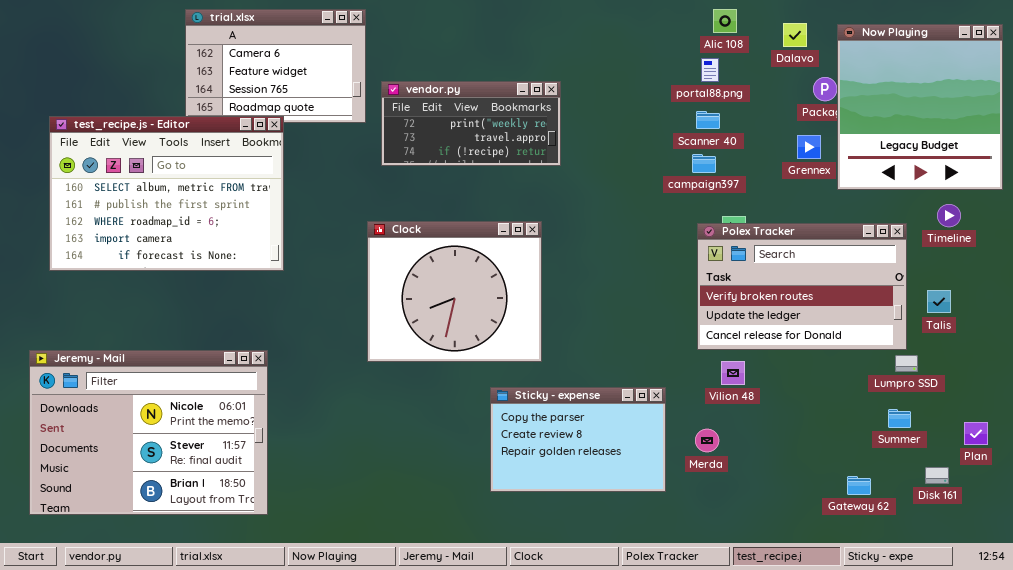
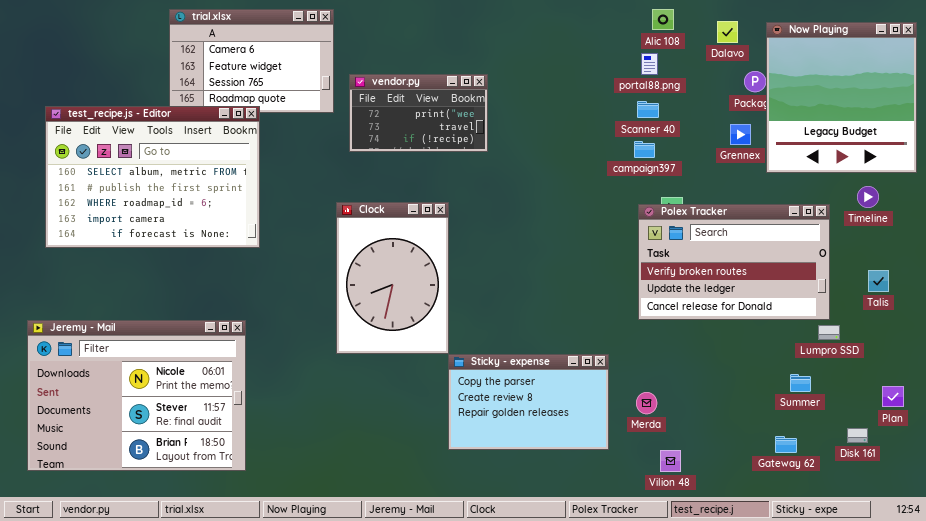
vendor.py: [381,81,561,166] -> [349,74,488,152], resized
Clock: [367,221,542,362] -> [336,202,449,354], resized
Talis: [927,290,951,313] -> [868,270,889,292], moved
Vilion 48: [721,361,745,385] -> [660,450,681,472], moved
Summer: [888,409,911,428] -> [790,374,811,392], moved

